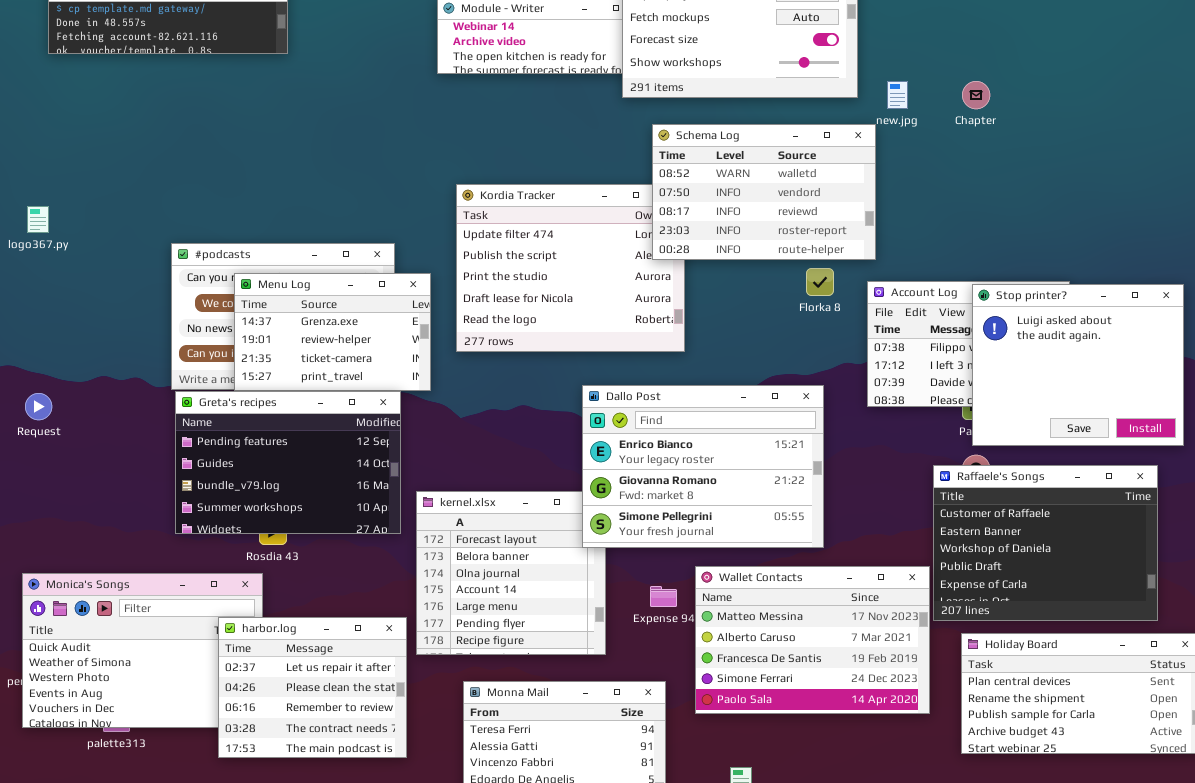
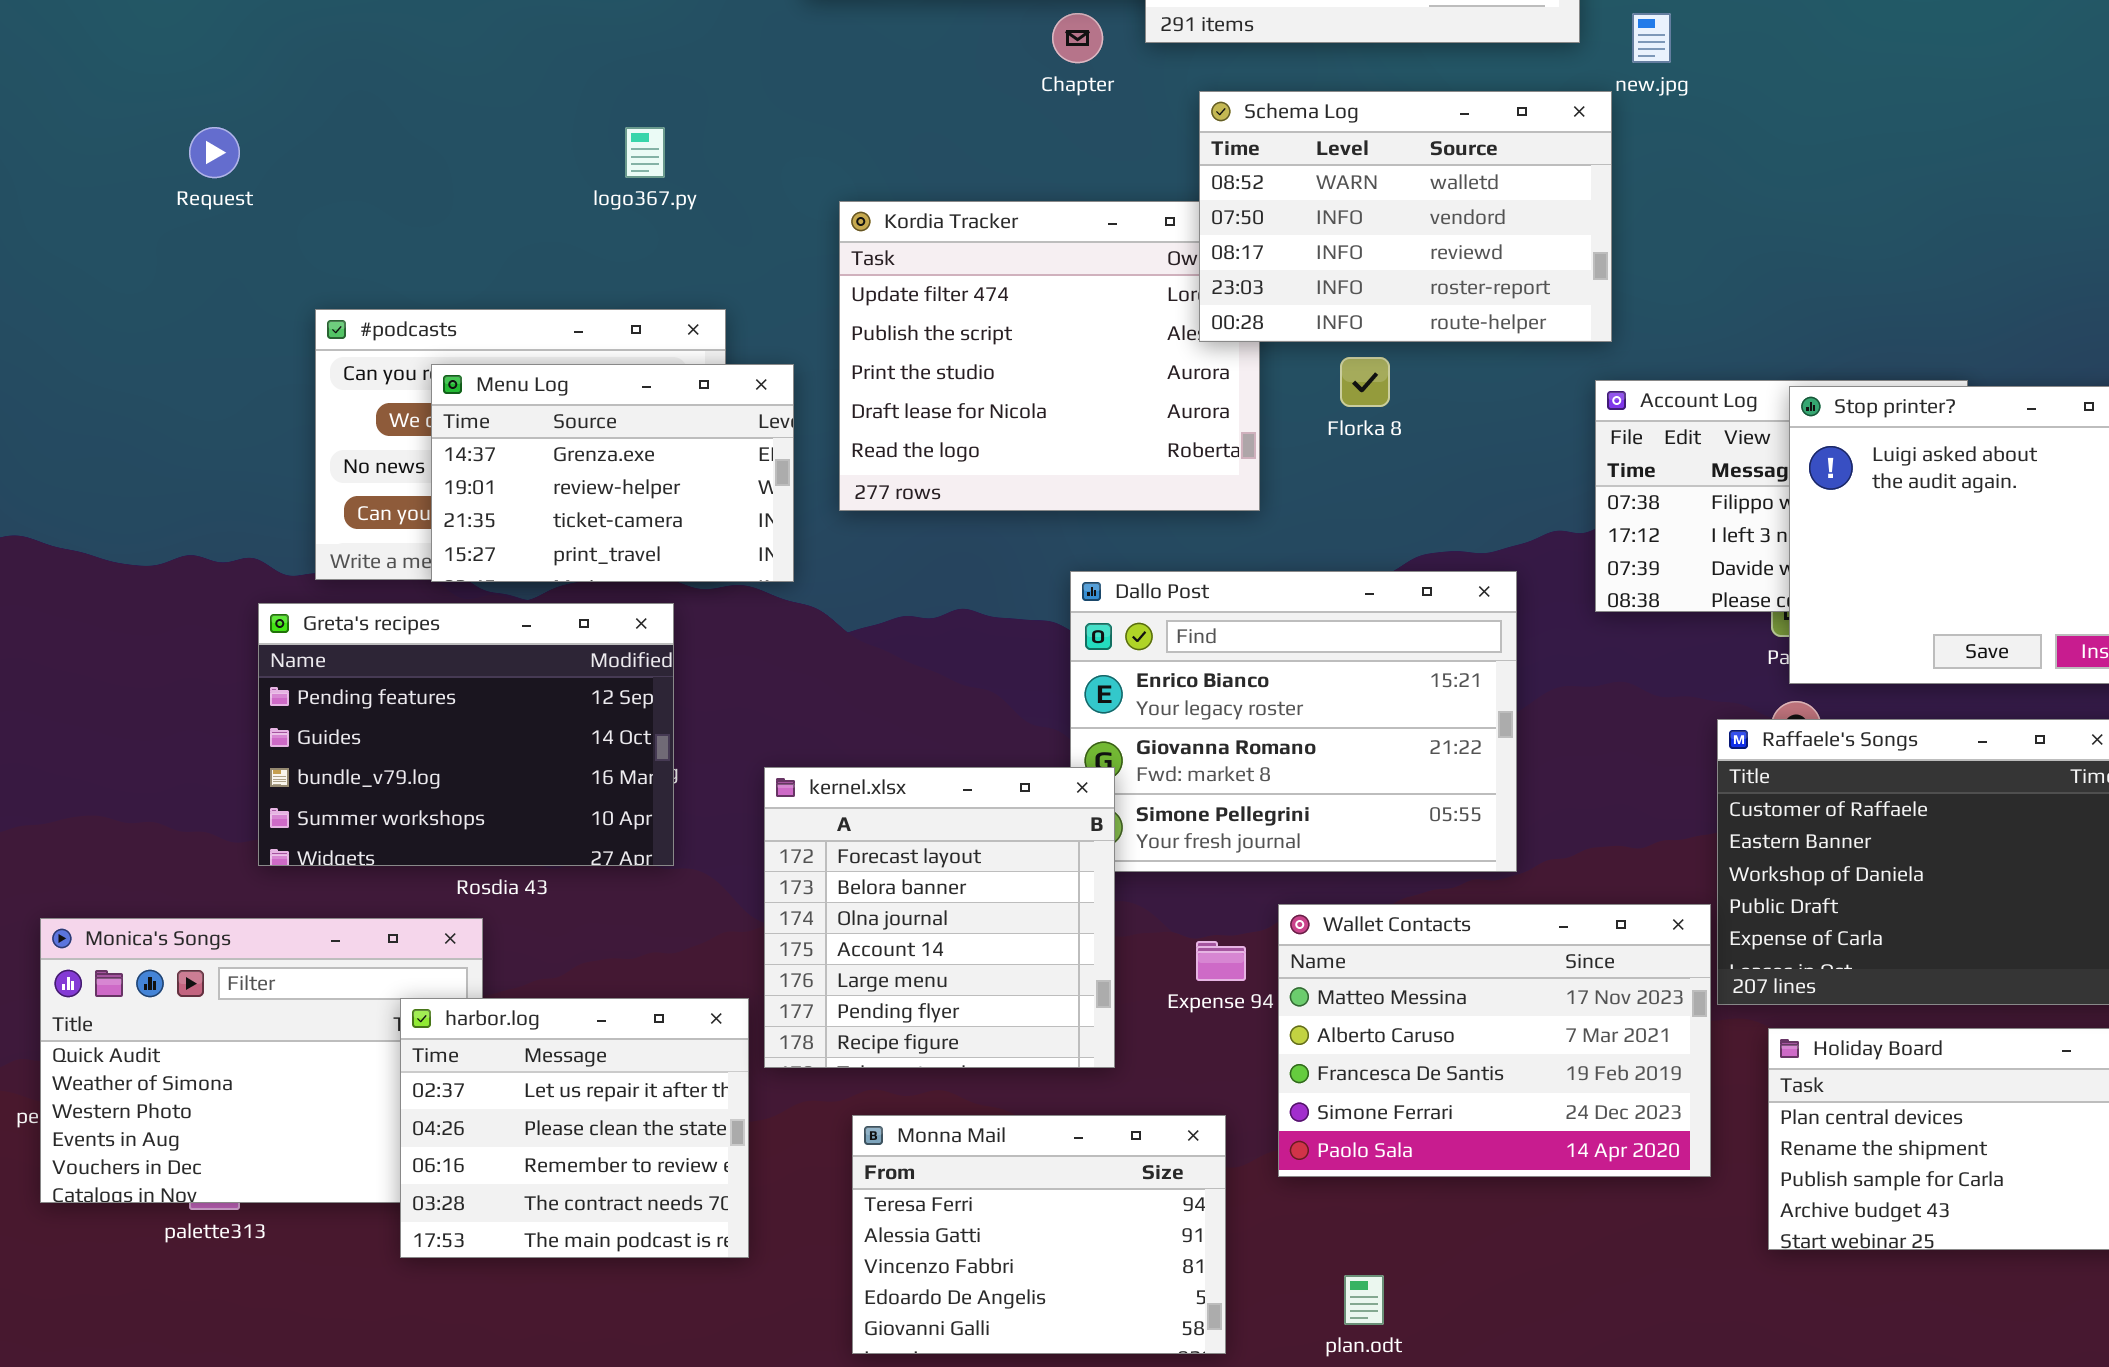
Chapter: [962,81,990,109] -> [1052,13,1103,63], moved
logo367.py: [27,206,49,233] -> [625,127,665,178], moved
Florka 8: [806,268,834,296] -> [1340,357,1390,407], moved
Greta's recipes: [175,391,401,534] -> [258,603,674,866], moved
Request: [25,393,52,420] -> [189,127,240,178], moved
kernel.xlsx: [416,491,606,655] -> [764,767,1115,1068], raised

